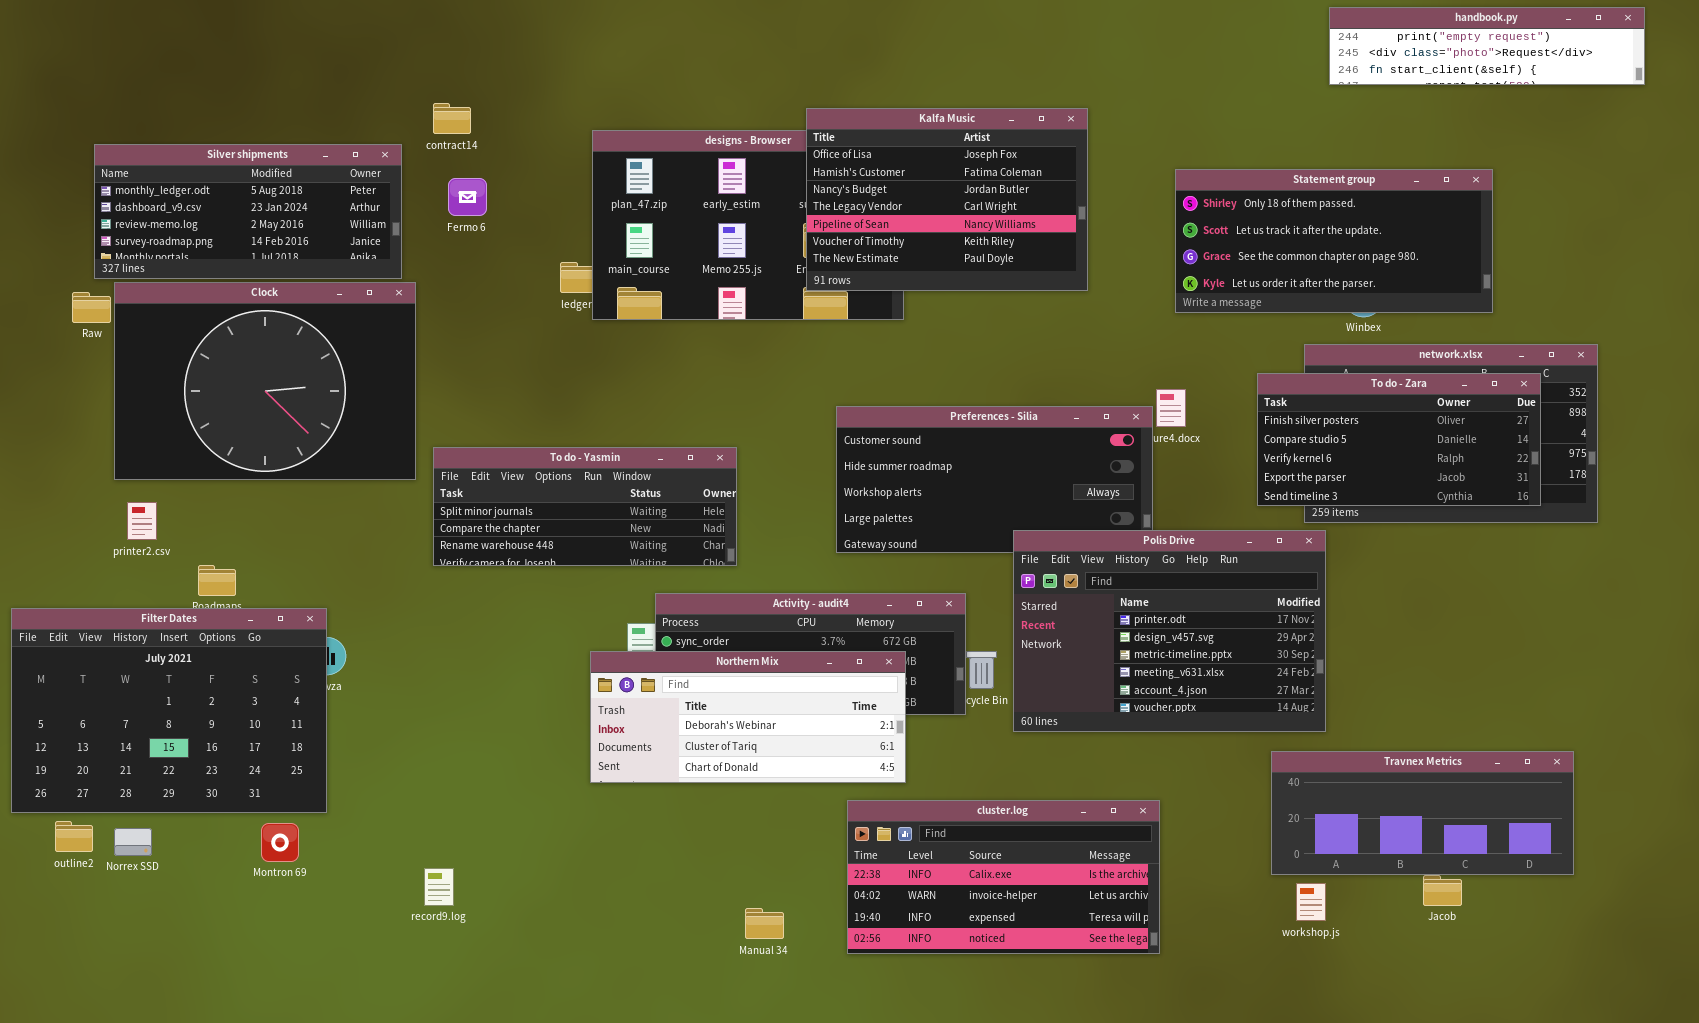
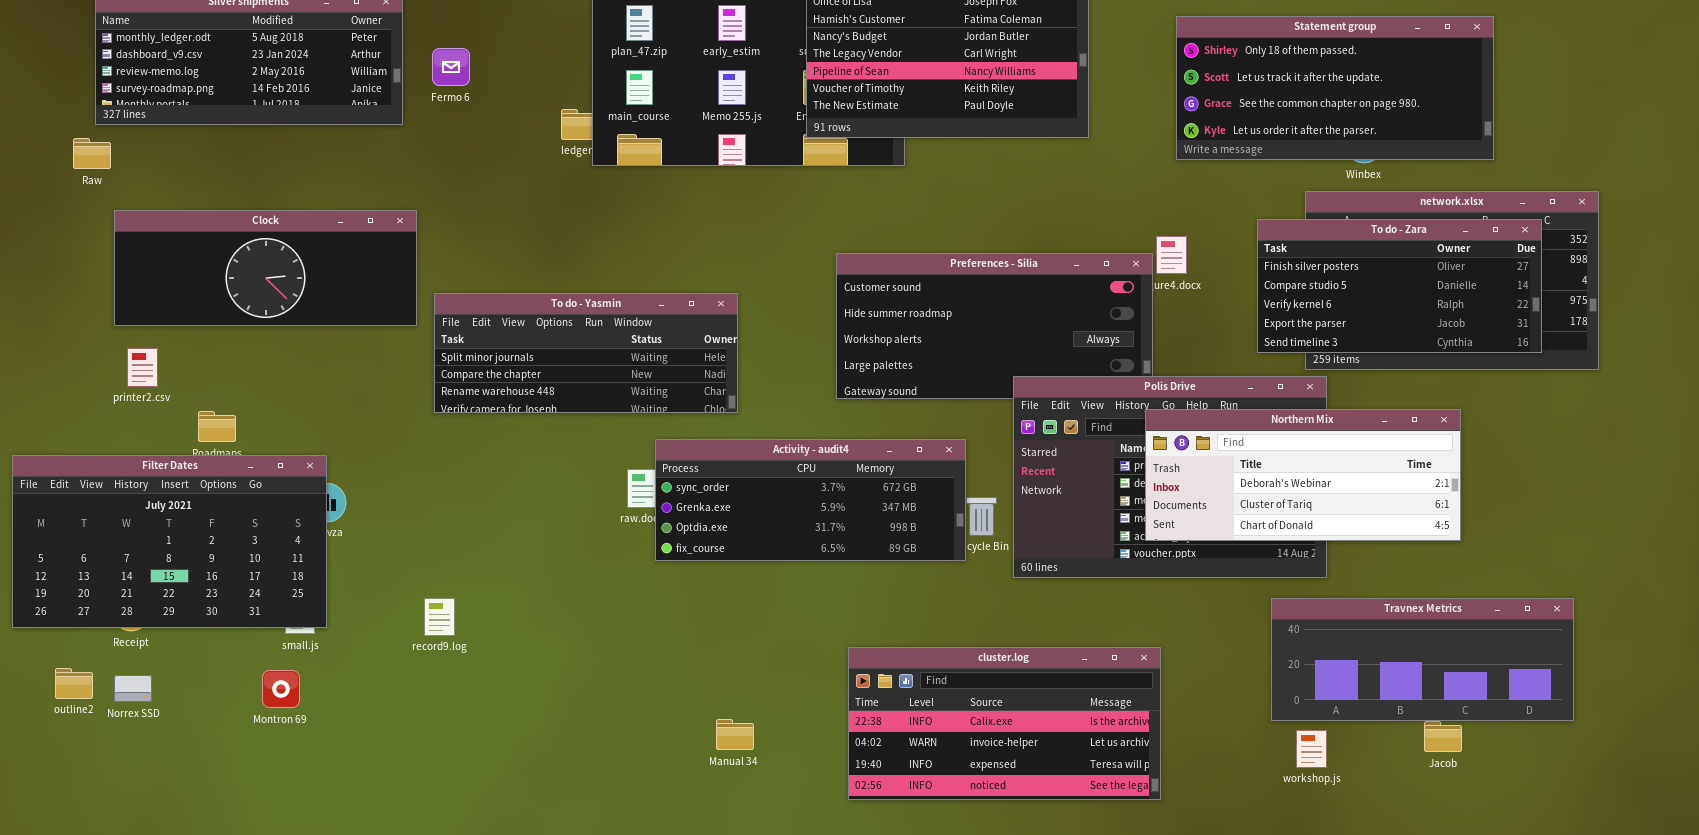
Fermo 6: [448,178,487,216] -> [432,48,470,86], moved
Clock: [114,282,416,480] -> [114,210,417,326], resized
Filter Dates: [11,608,327,813] -> [12,455,327,628], resized
Northern Mix: [590,651,906,783] -> [1145,409,1461,541], moved
record9.log: [424,868,454,906] -> [424,598,455,636], moved
Manual 34: [745,908,784,939] -> [716,719,754,750], moved

